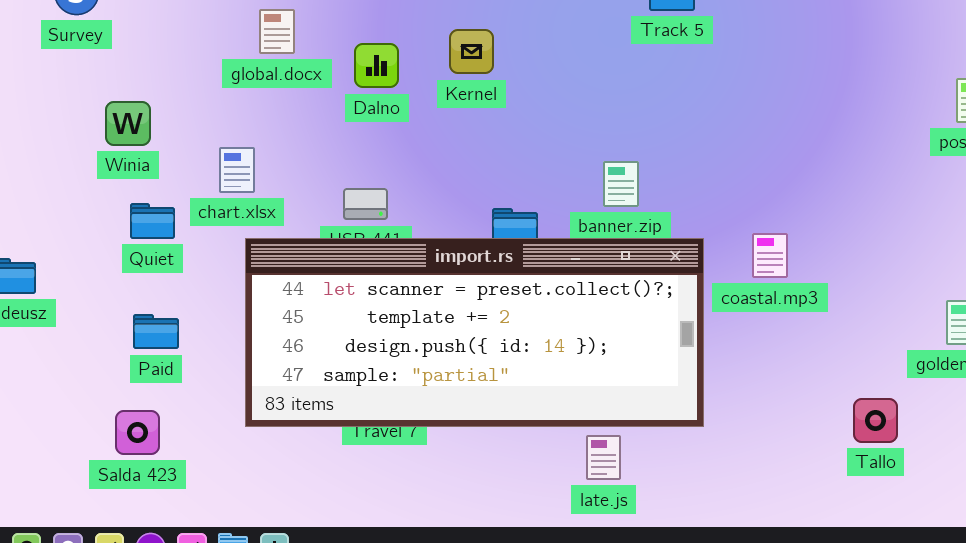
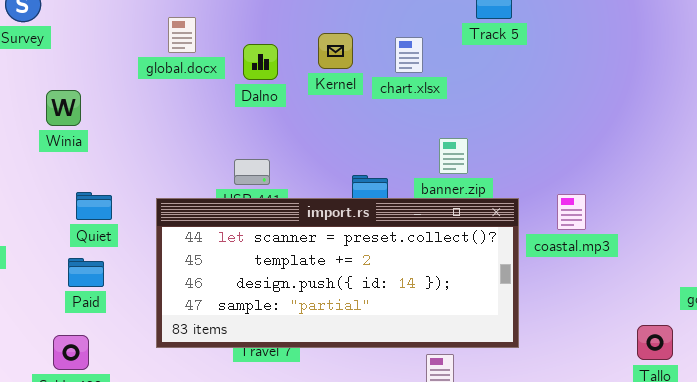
chart.xlsx: [219,147,255,193] -> [395,37,423,73], moved
Quiet: [130,203,175,239] -> [76,192,112,220], moved

